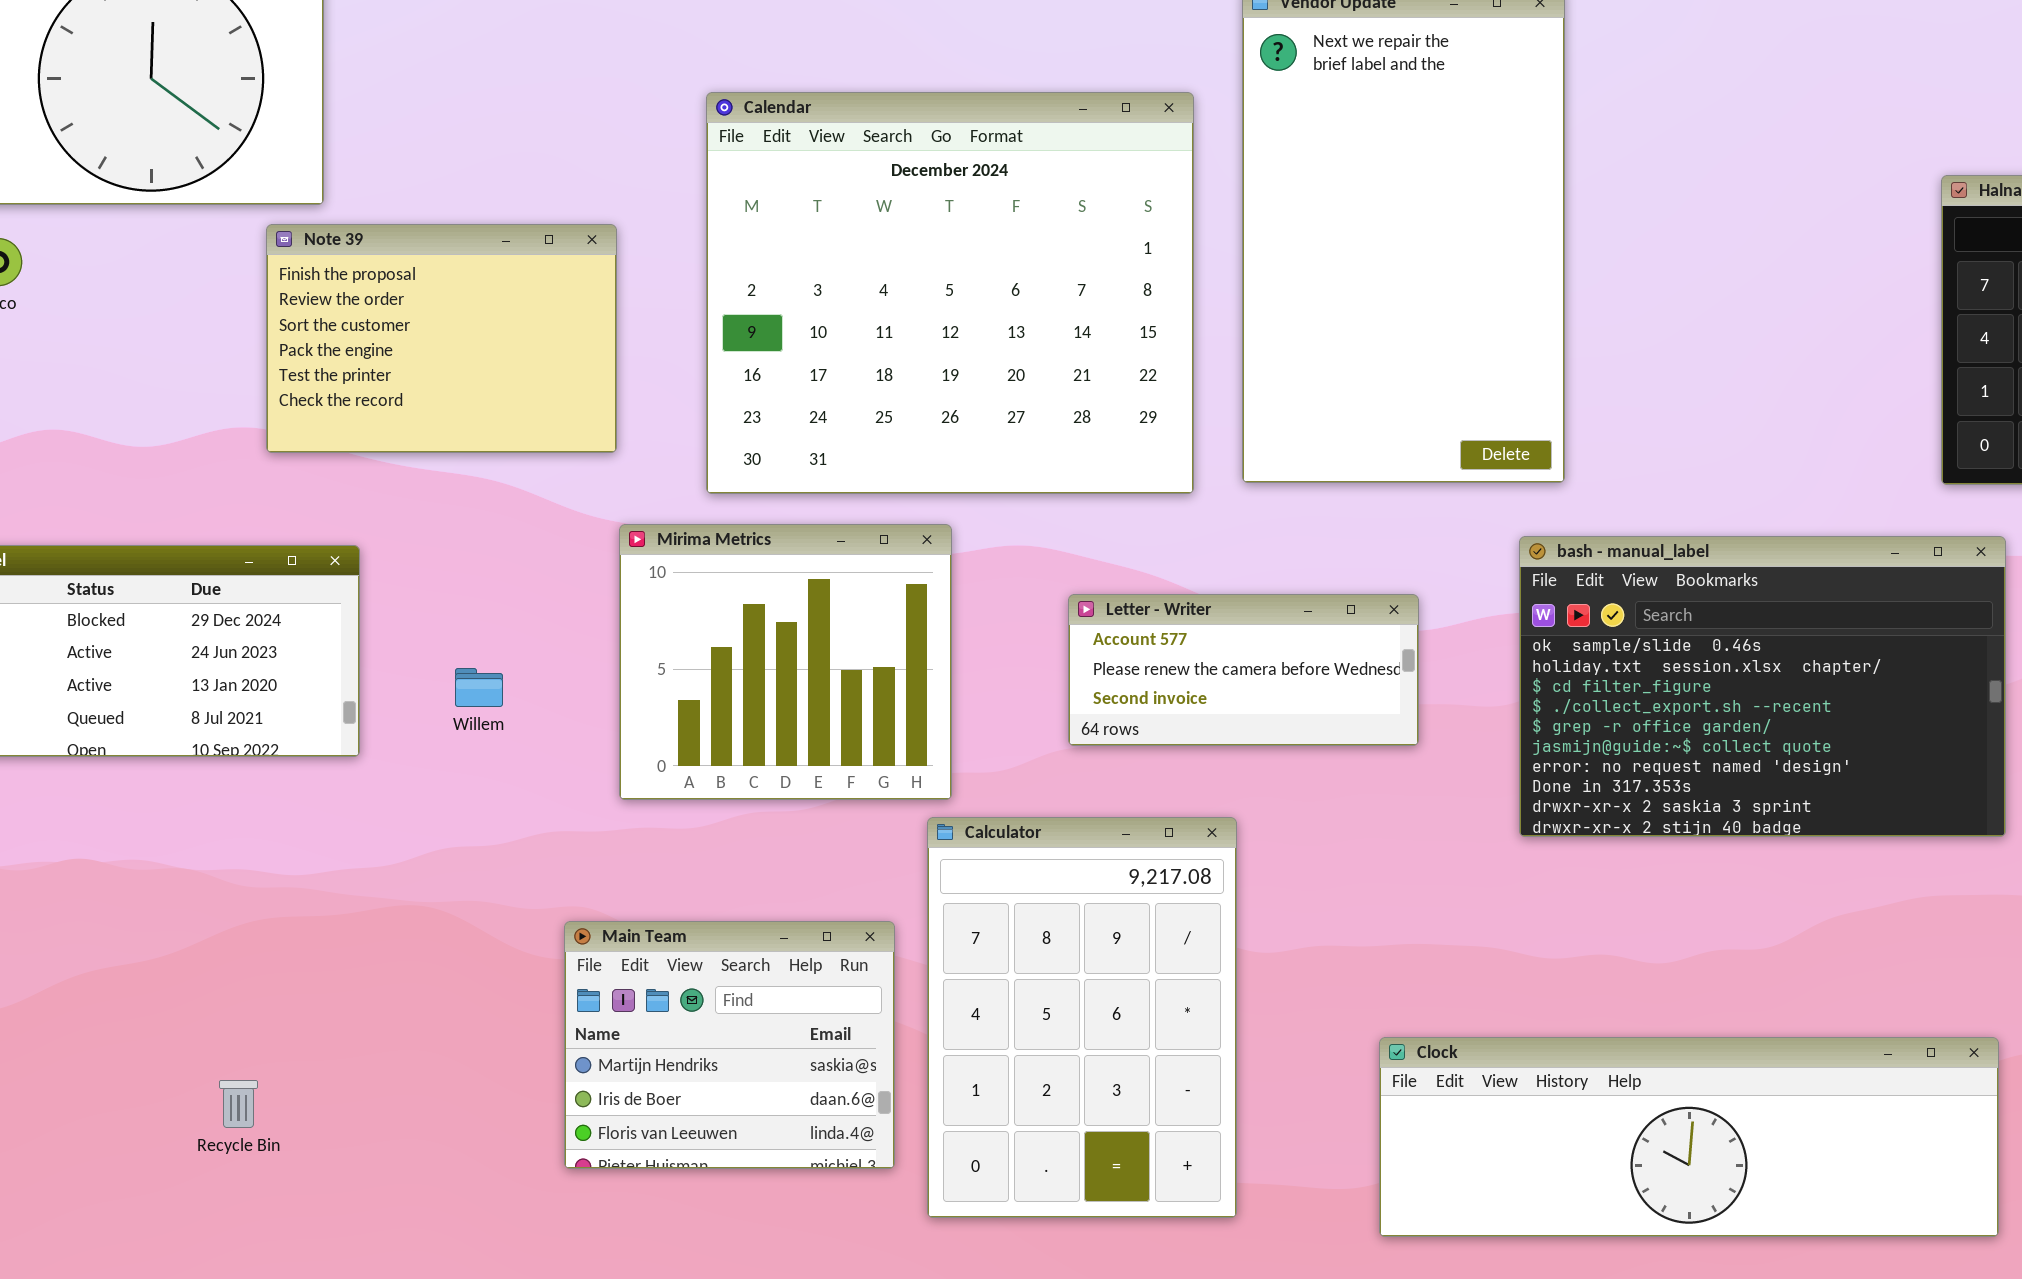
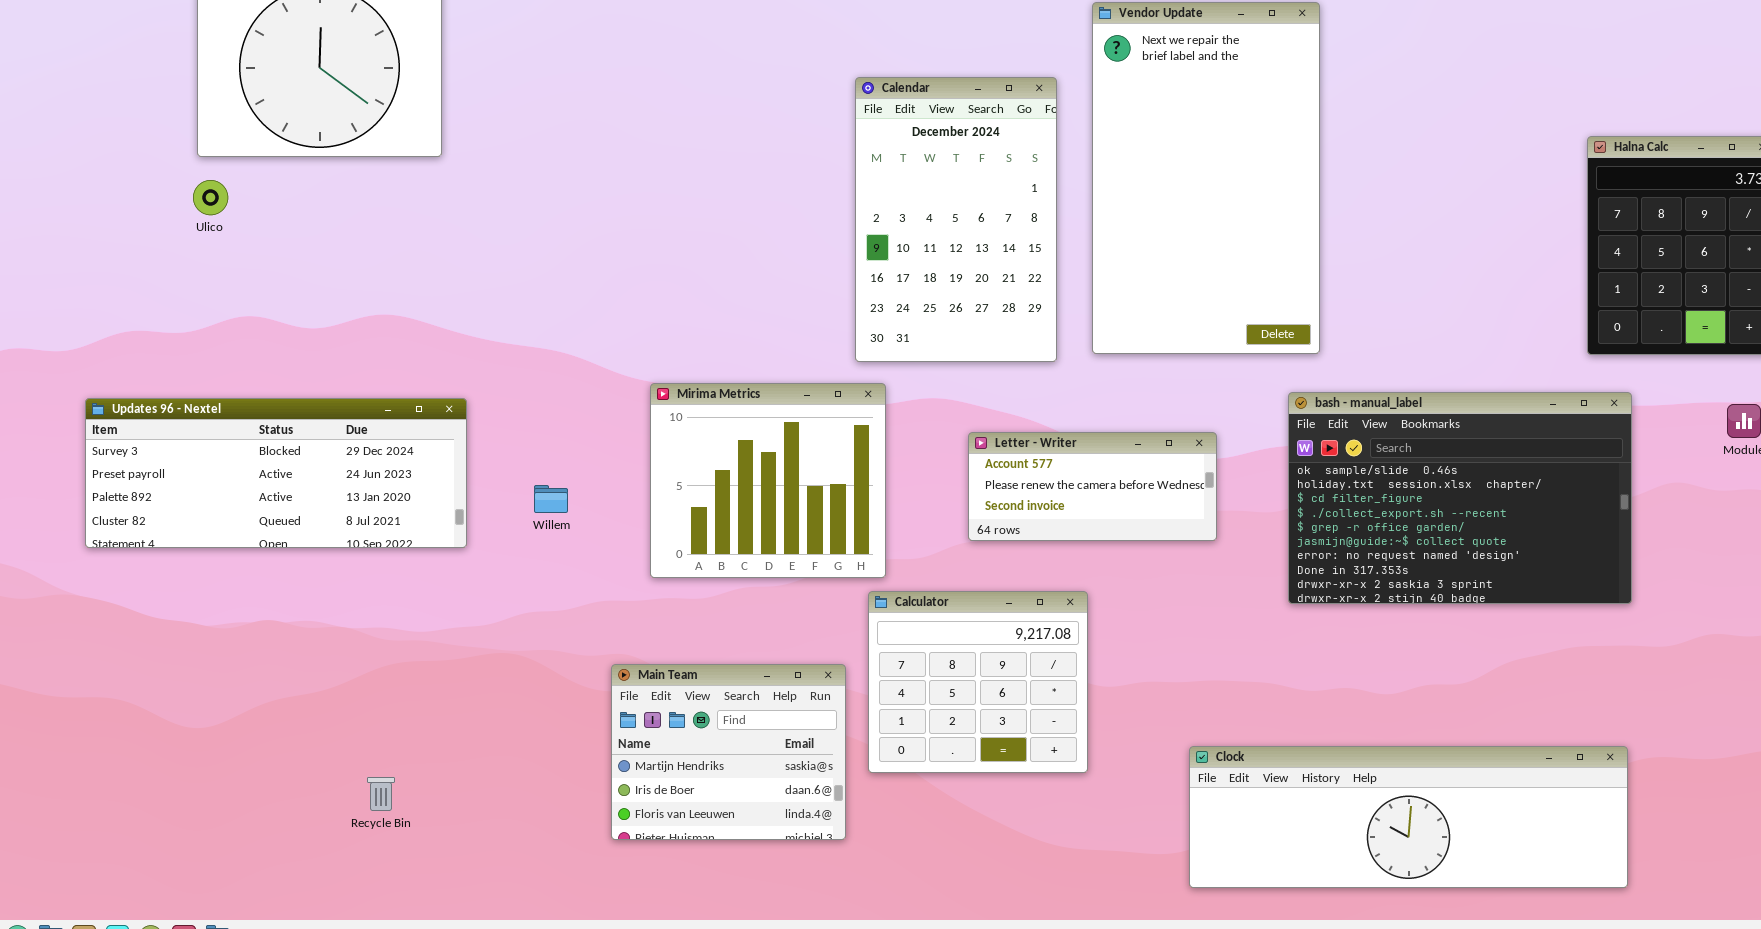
Calendar: [706,92,1194,494] -> [855,77,1057,362], resized
Note 39: [266,224,617,453] -> none, closed
Calculator: [927,817,1237,1218] -> [868,591,1088,773], resized

